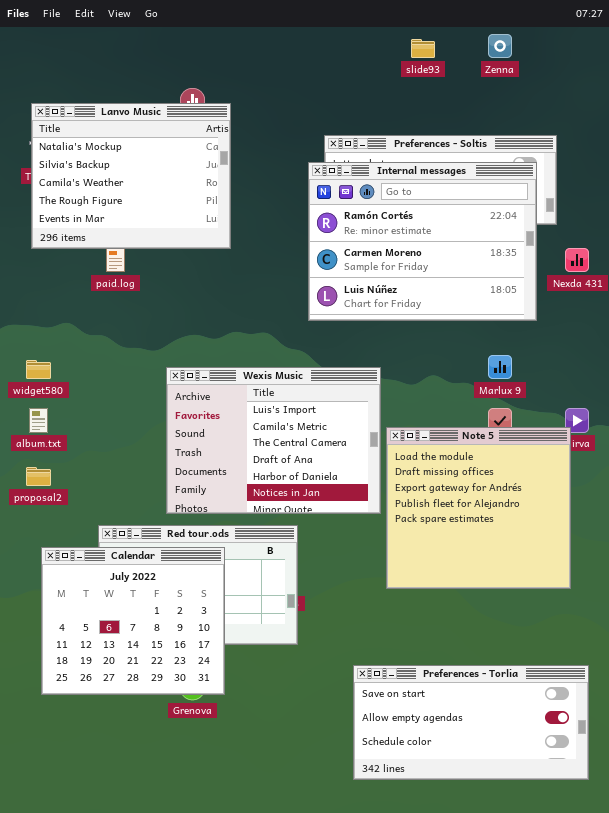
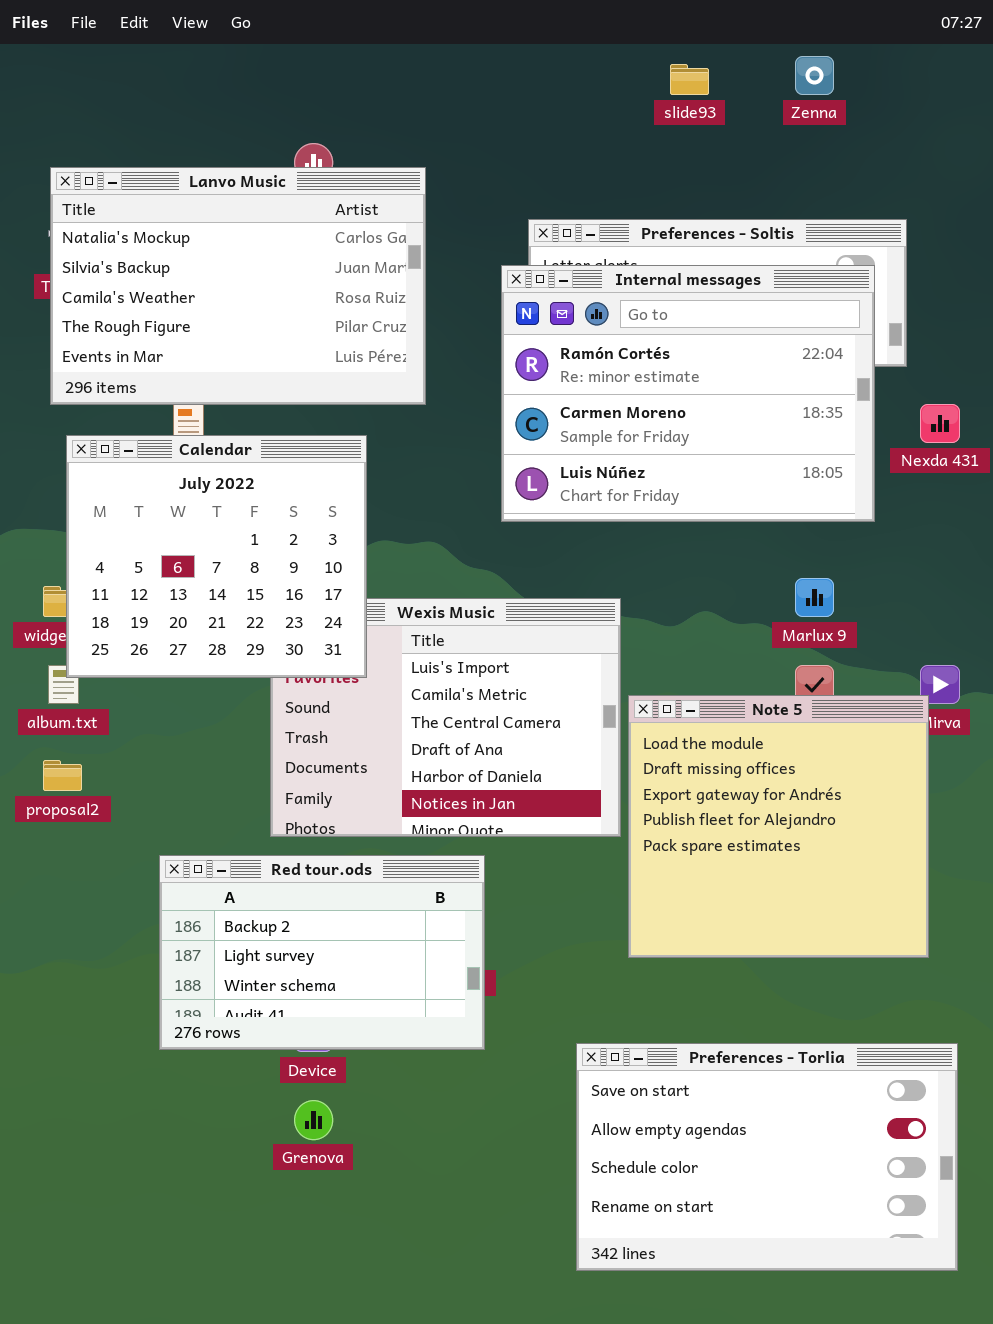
Lanvo Music: [31,103,231,249] -> [50,167,426,405], resized
Calendar: [41,547,225,695] -> [66,435,367,678], moved
Preferences - Torlia: [353,665,589,780] -> [576,1043,958,1271], resized

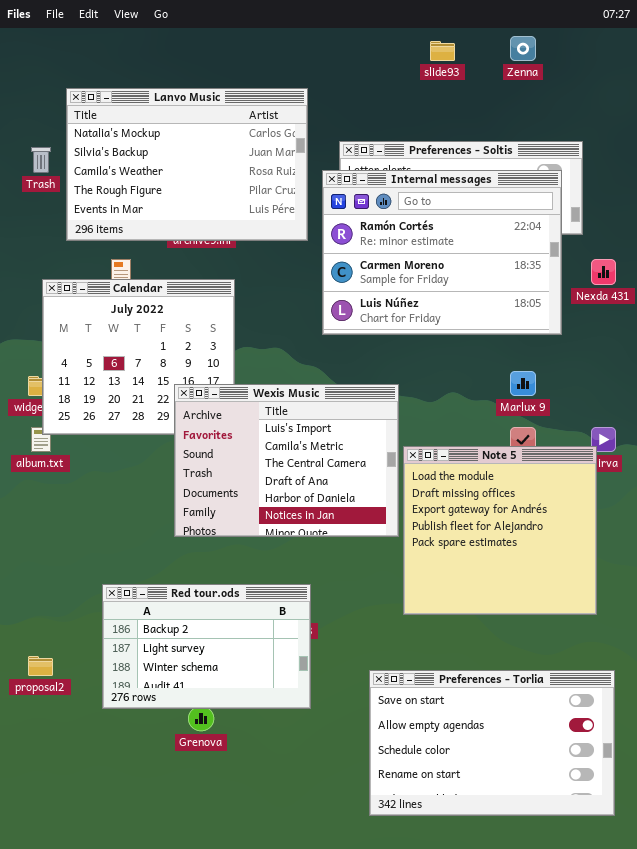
Lanvo Music: [50,167,426,405] -> [66,88,308,241], moved
Wexis Music: [270,598,621,837] -> [174,384,399,537], raised
proposal2: [43,760,82,791] -> [28,656,53,676], moved
Red tour.ods: [159,855,485,1050] -> [102,584,311,709], moved

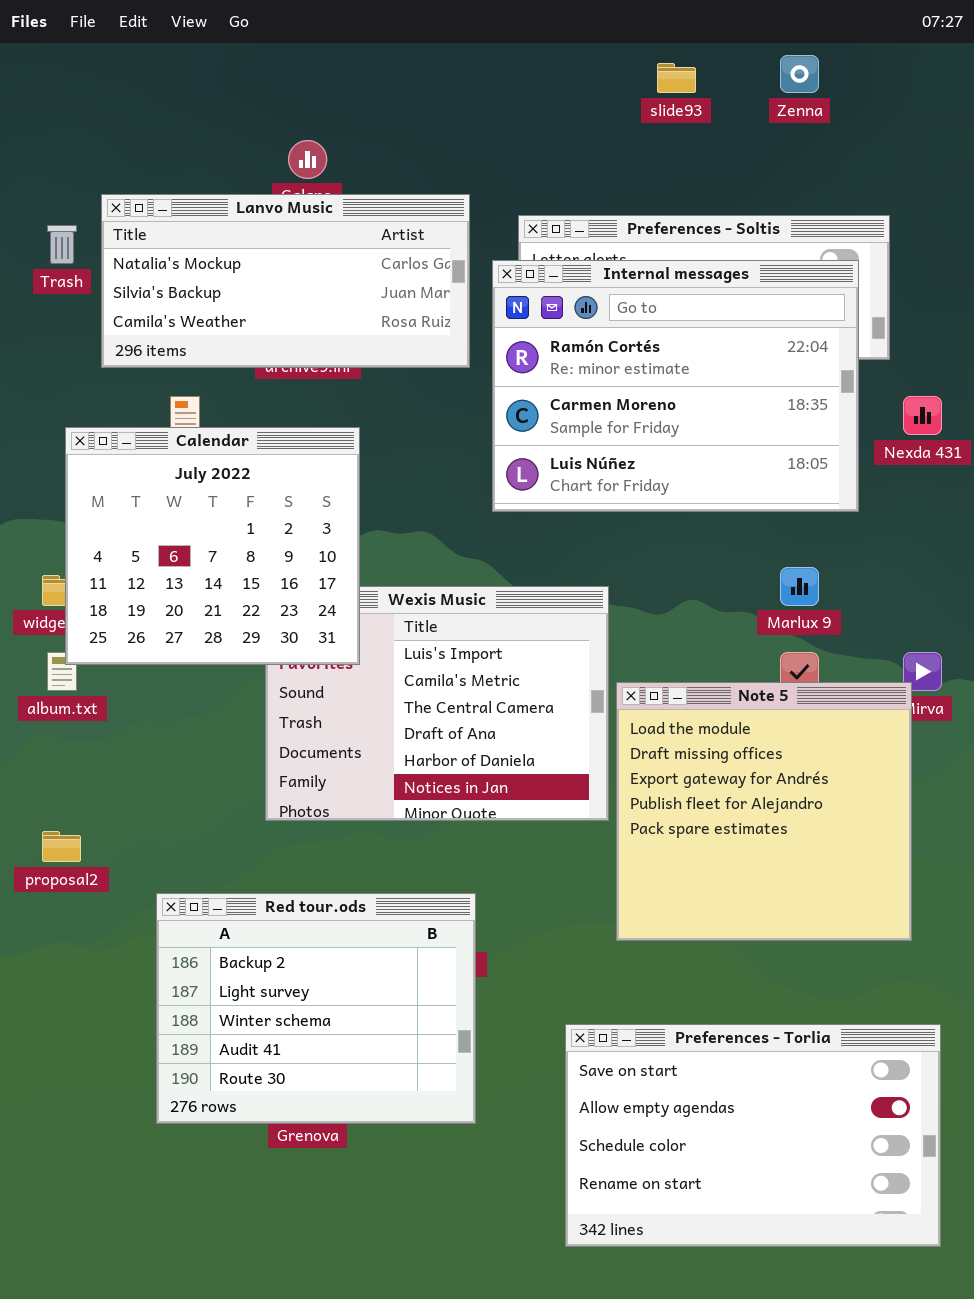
Lanvo Music: [66,88,308,241] -> [101,194,470,368], resized
Calendar: [42,279,235,435] -> [65,427,360,665], raised
Red tour.ods: [102,584,311,709] -> [156,893,476,1124], resized
proposal2: [28,656,53,676] -> [42,831,81,862], moved

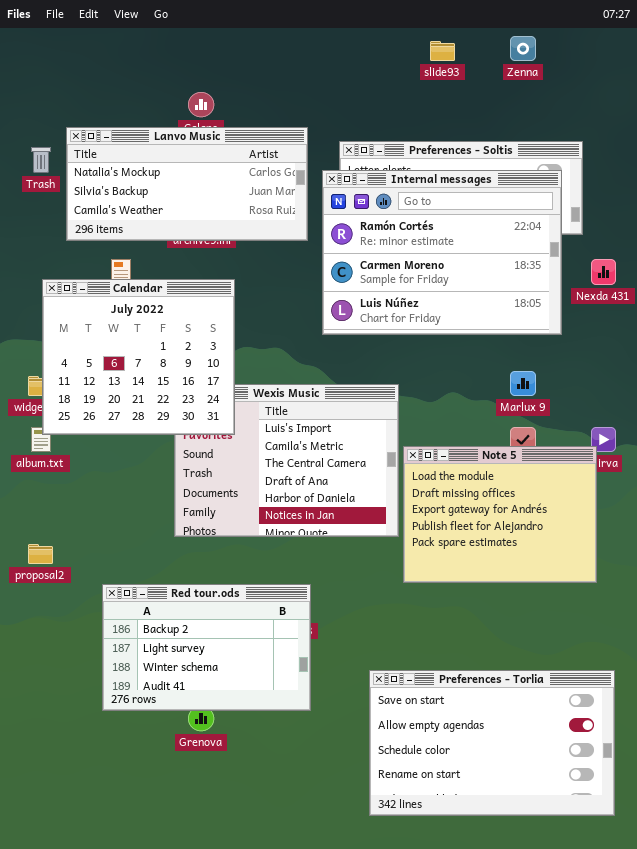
Note 5: [616,682,912,941] -> [403,446,597,583], resized
Red tour.ods: [156,893,476,1124] -> [102,584,311,711], resized

